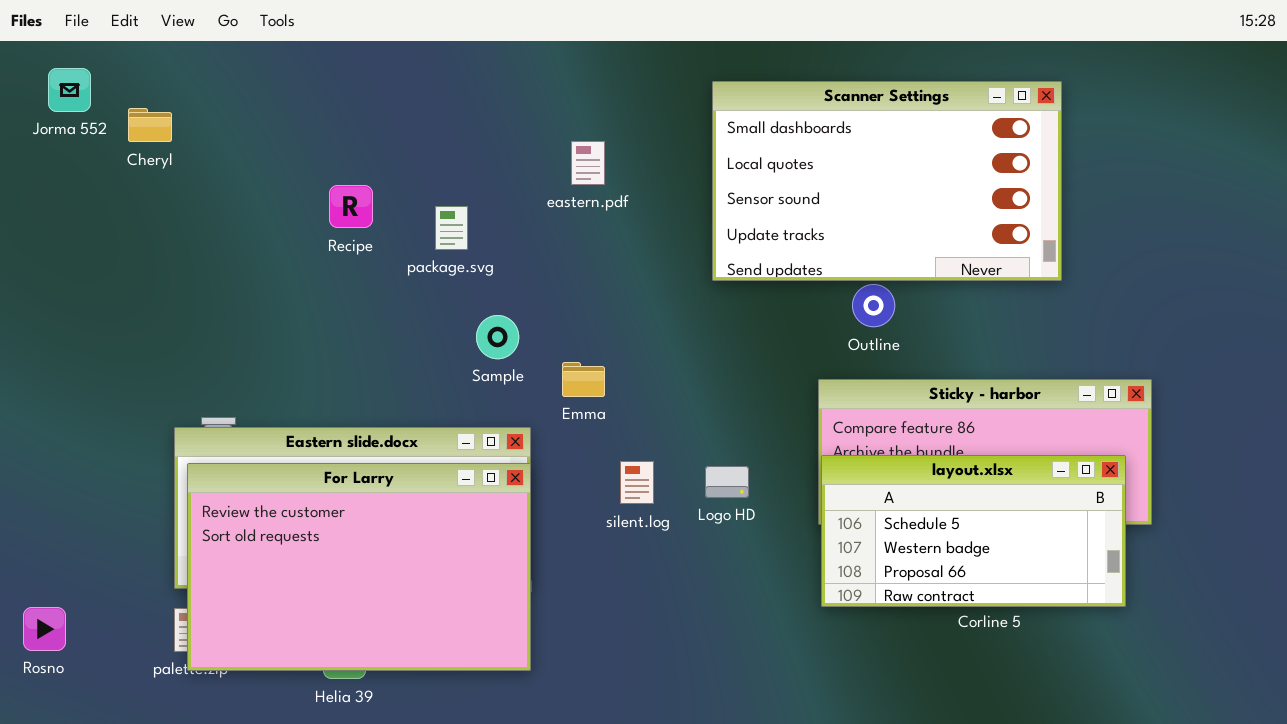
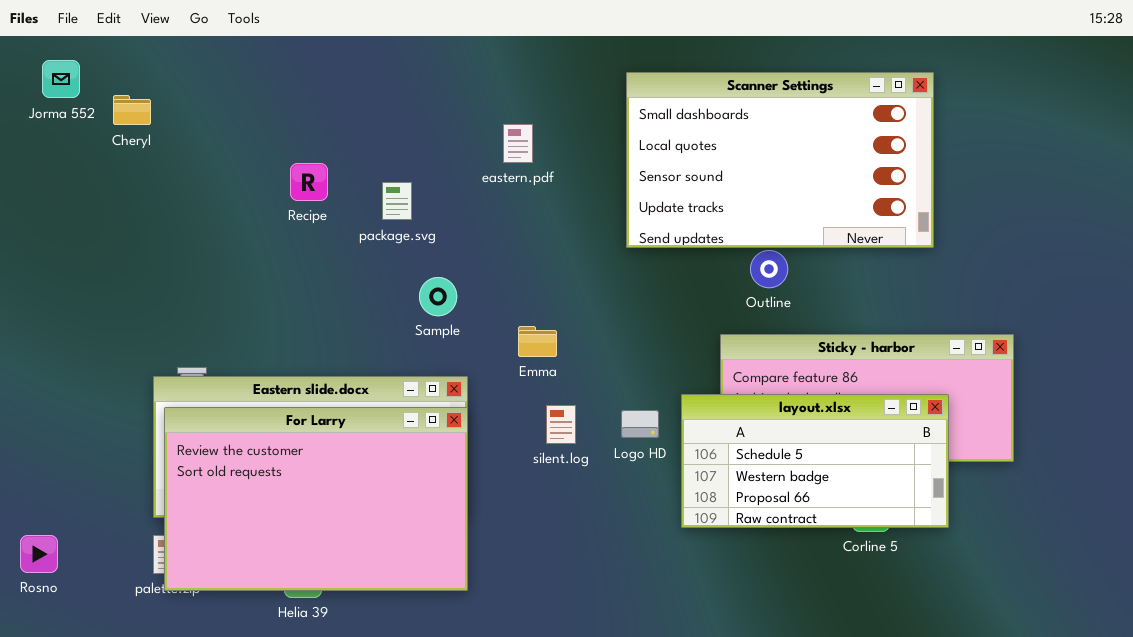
Emma: [562,362,605,397] -> [518,326,557,357], moved
layout.xlsx: [821,455,1126,607] -> [681,394,949,528], moved

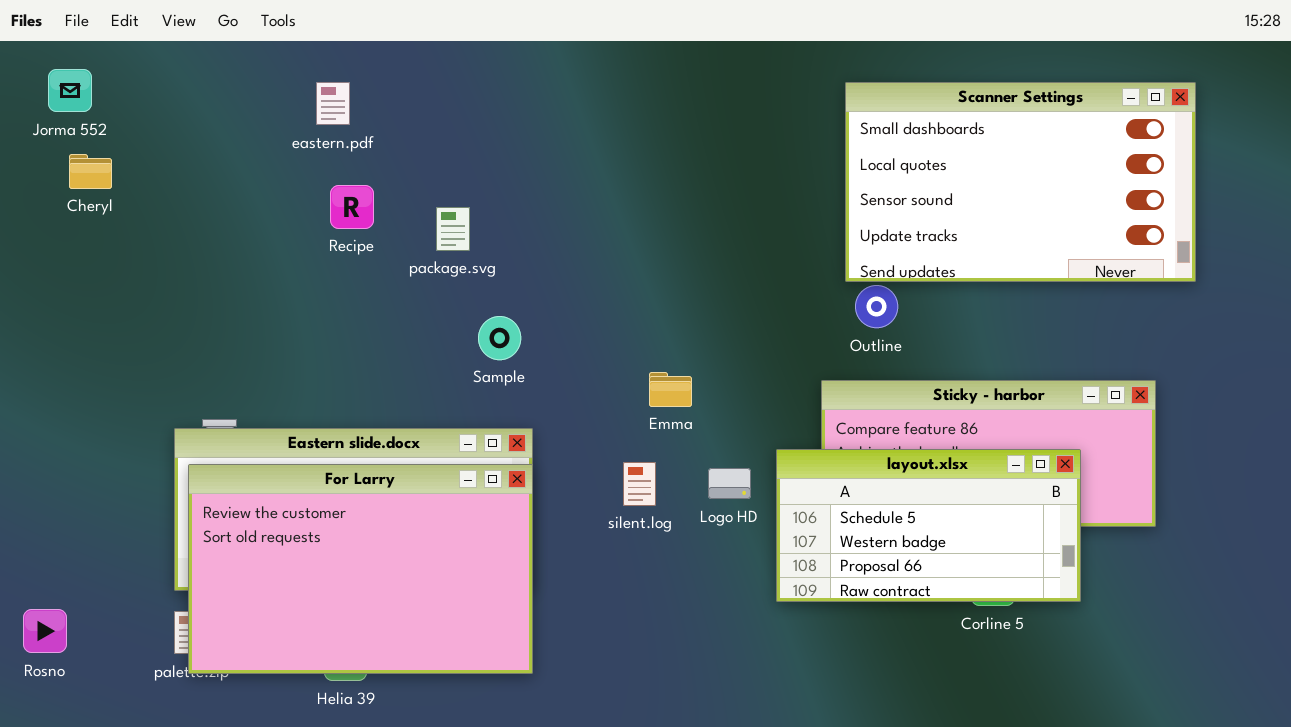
Scanner Settings: [626,72,934,248] -> [845,82,1196,282], moved
Cheryl: [113,95,151,125] -> [69,154,112,189], moved
eastern.pdf: [503,124,533,163] -> [316,82,350,125], moved
Emma: [518,326,557,357] -> [649,372,692,407], moved

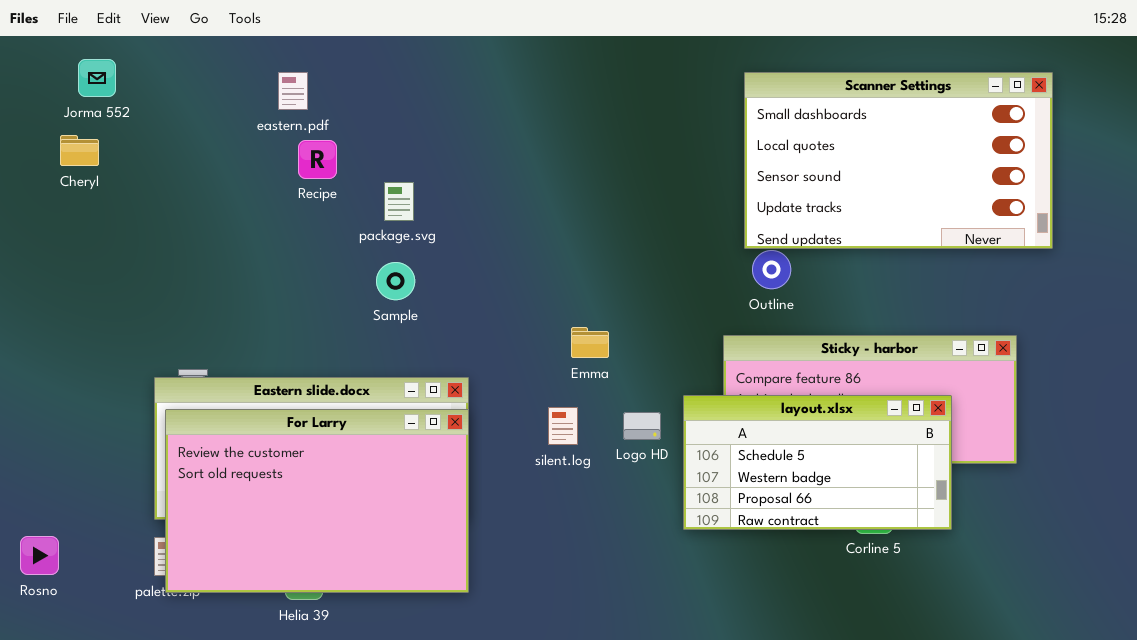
Jorma 552: [48,69,92,112] -> [78,59,116,97], moved
Recipe: [330,185,374,229] -> [298,140,337,179], moved
Sample: [478,316,521,360] -> [376,262,415,300], moved

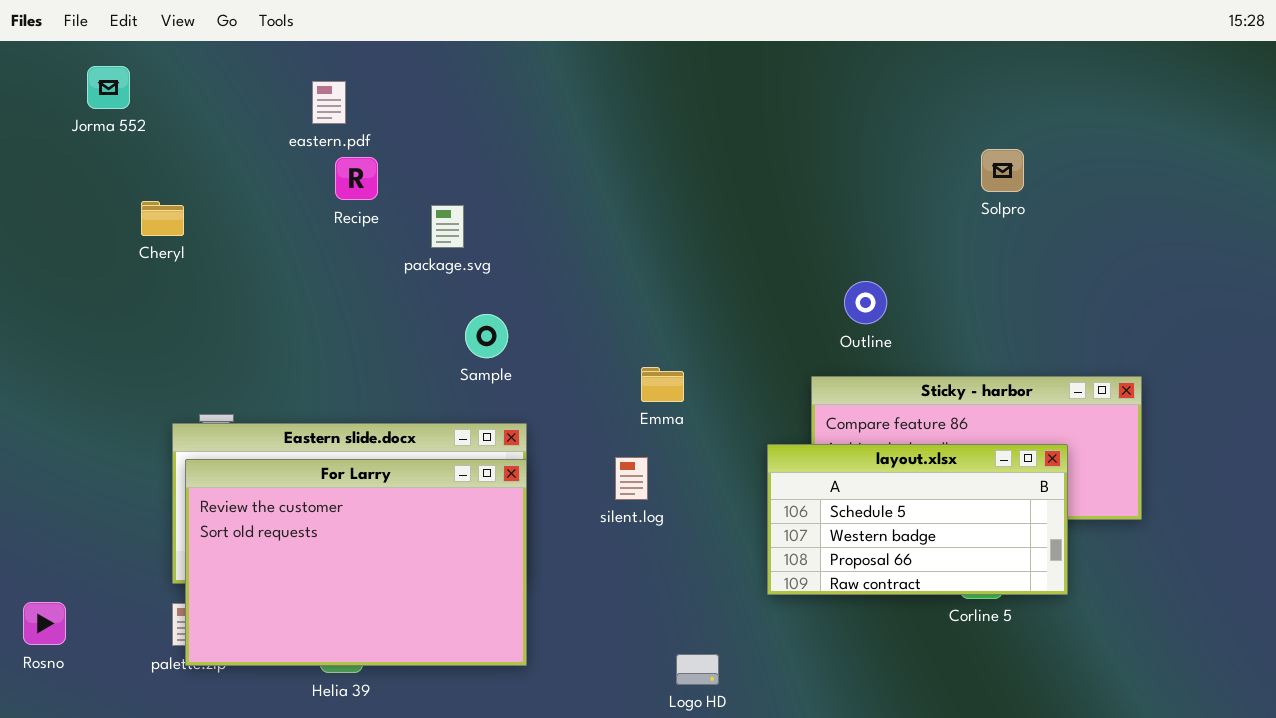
Scanner Settings: [744,72,1053,249] -> none, closed
Cheryl: [60,135,99,166] -> [141,201,184,236], moved
Sample: [376,262,415,300] -> [465,314,508,358], moved
Logo HD: [623,412,661,440] -> [676,654,719,685], moved

